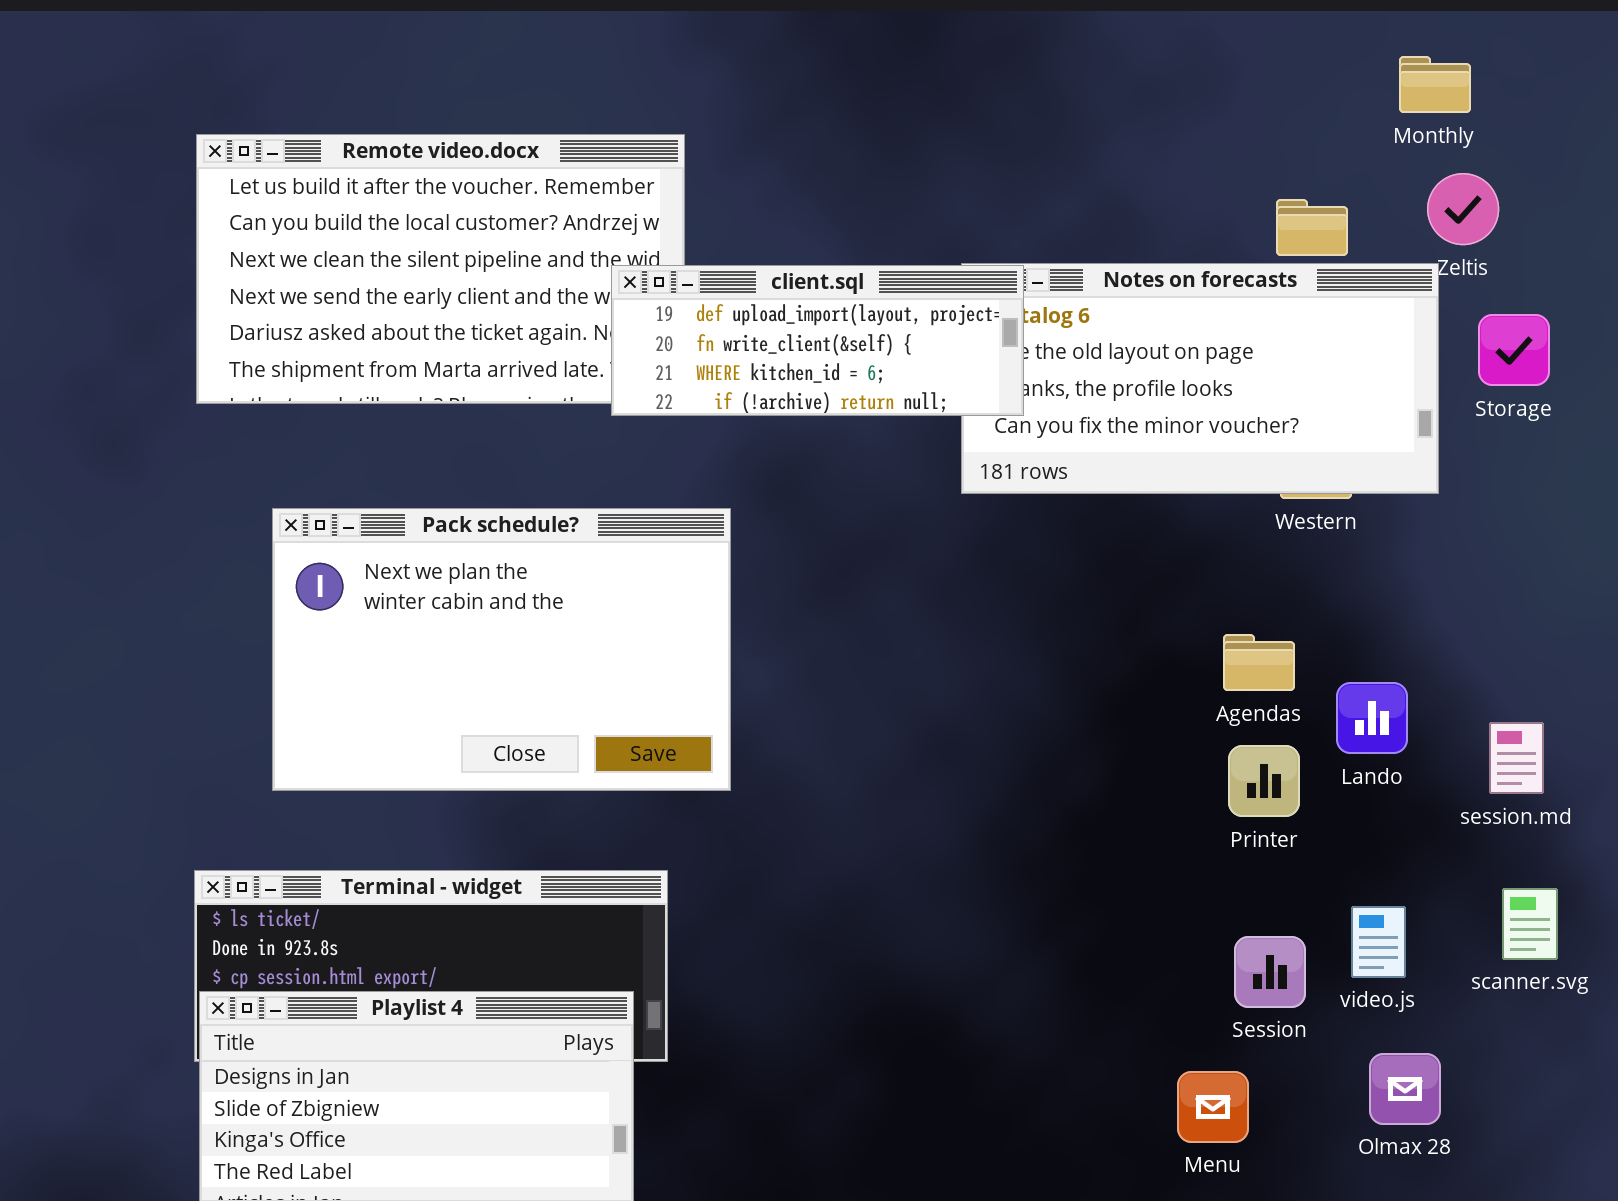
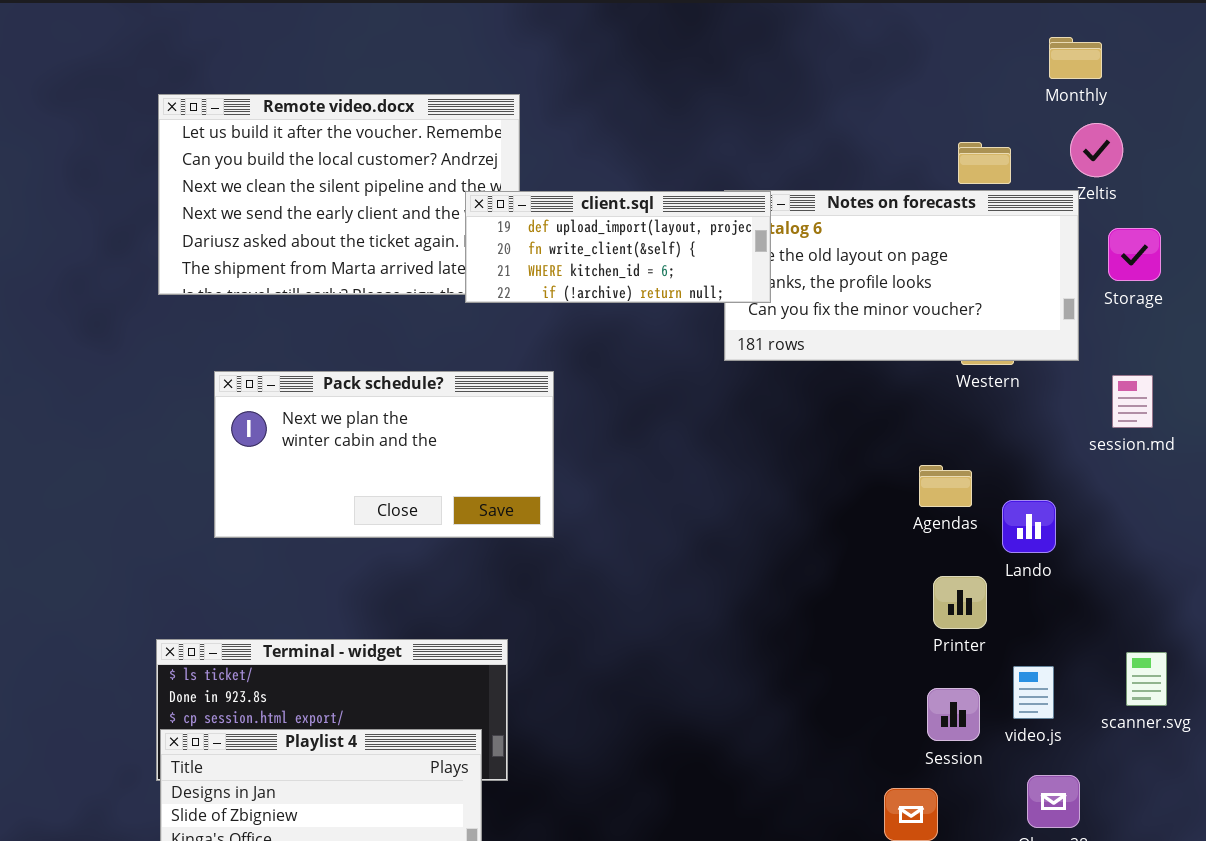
Pack schedule?: [272,508,731,791] -> [214,371,554,538], resized
session.md: [1489,722,1544,794] -> [1112,375,1153,428], moved
Printer: [1228,745,1300,817] -> [933,576,987,629], moved

